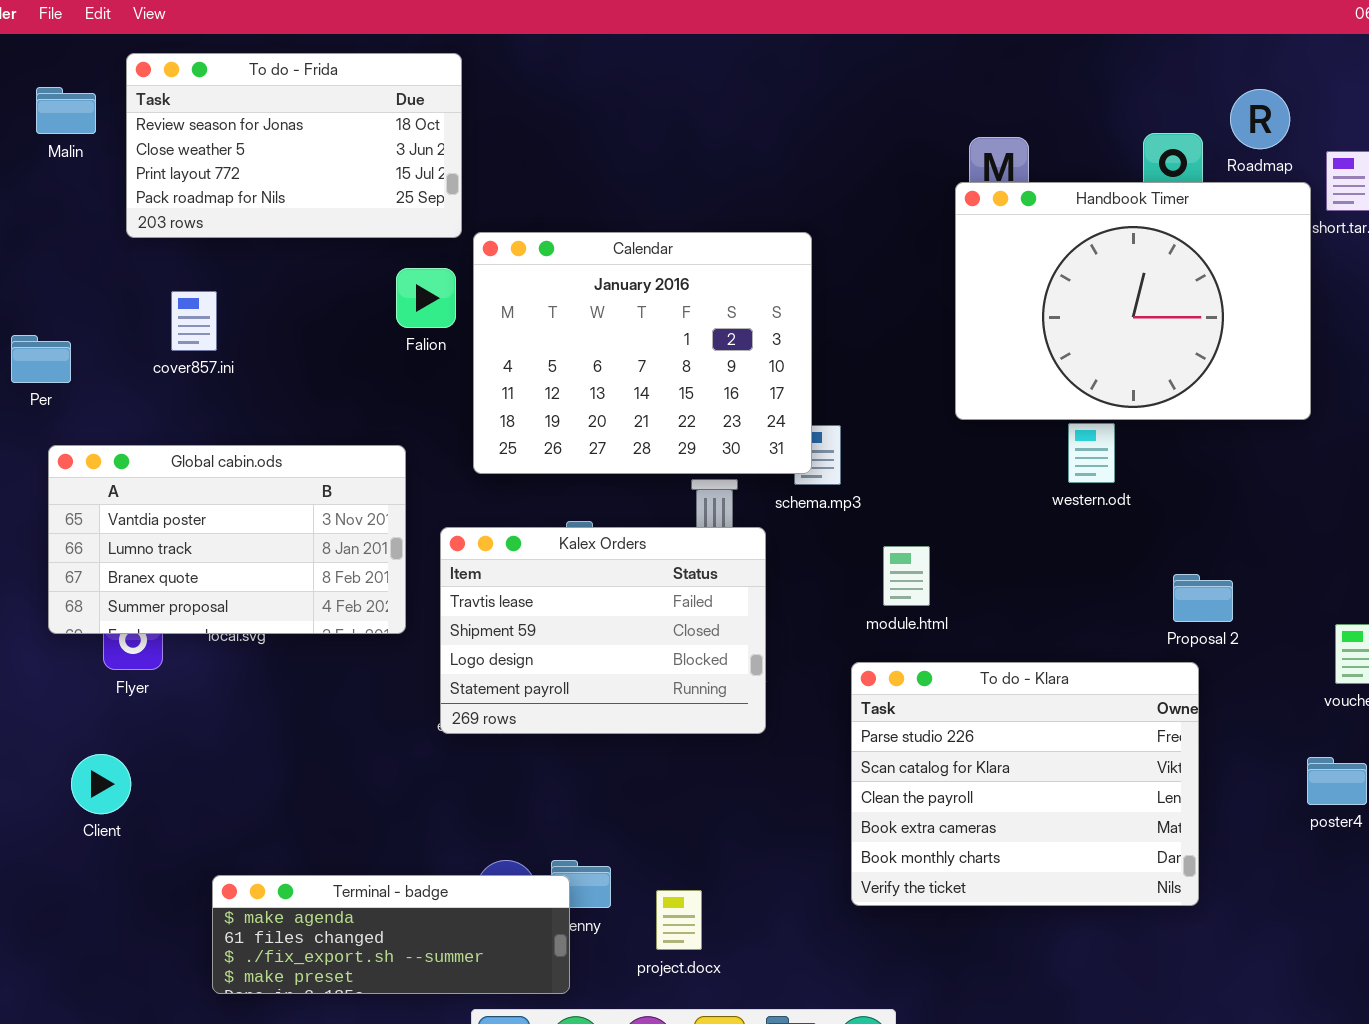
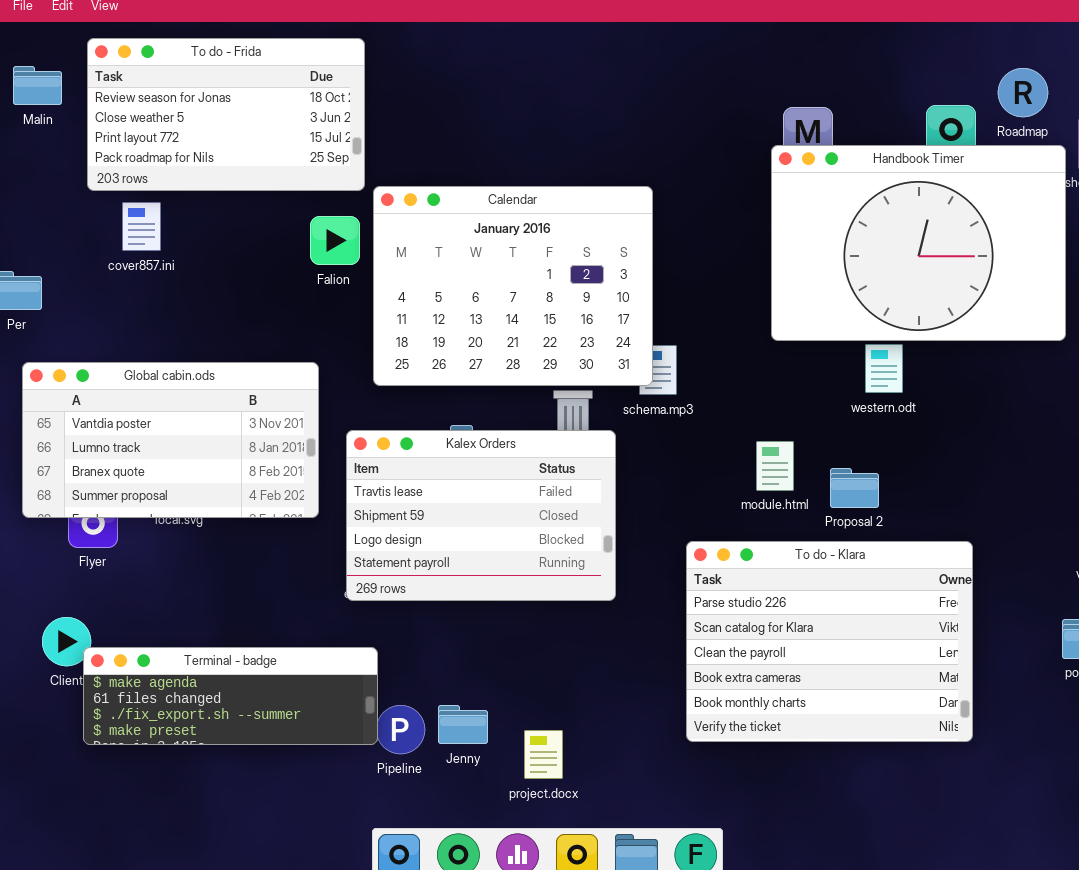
cover857.ini: [171,291,217,351] -> [122,202,161,251], moved
module.html: [883,546,930,606] -> [756,441,794,491], moved
Proposal 2: [1173,574,1233,622] -> [830,468,879,508], moved
Terminal - badge: [212,875,570,994] -> [83,647,378,745], moved

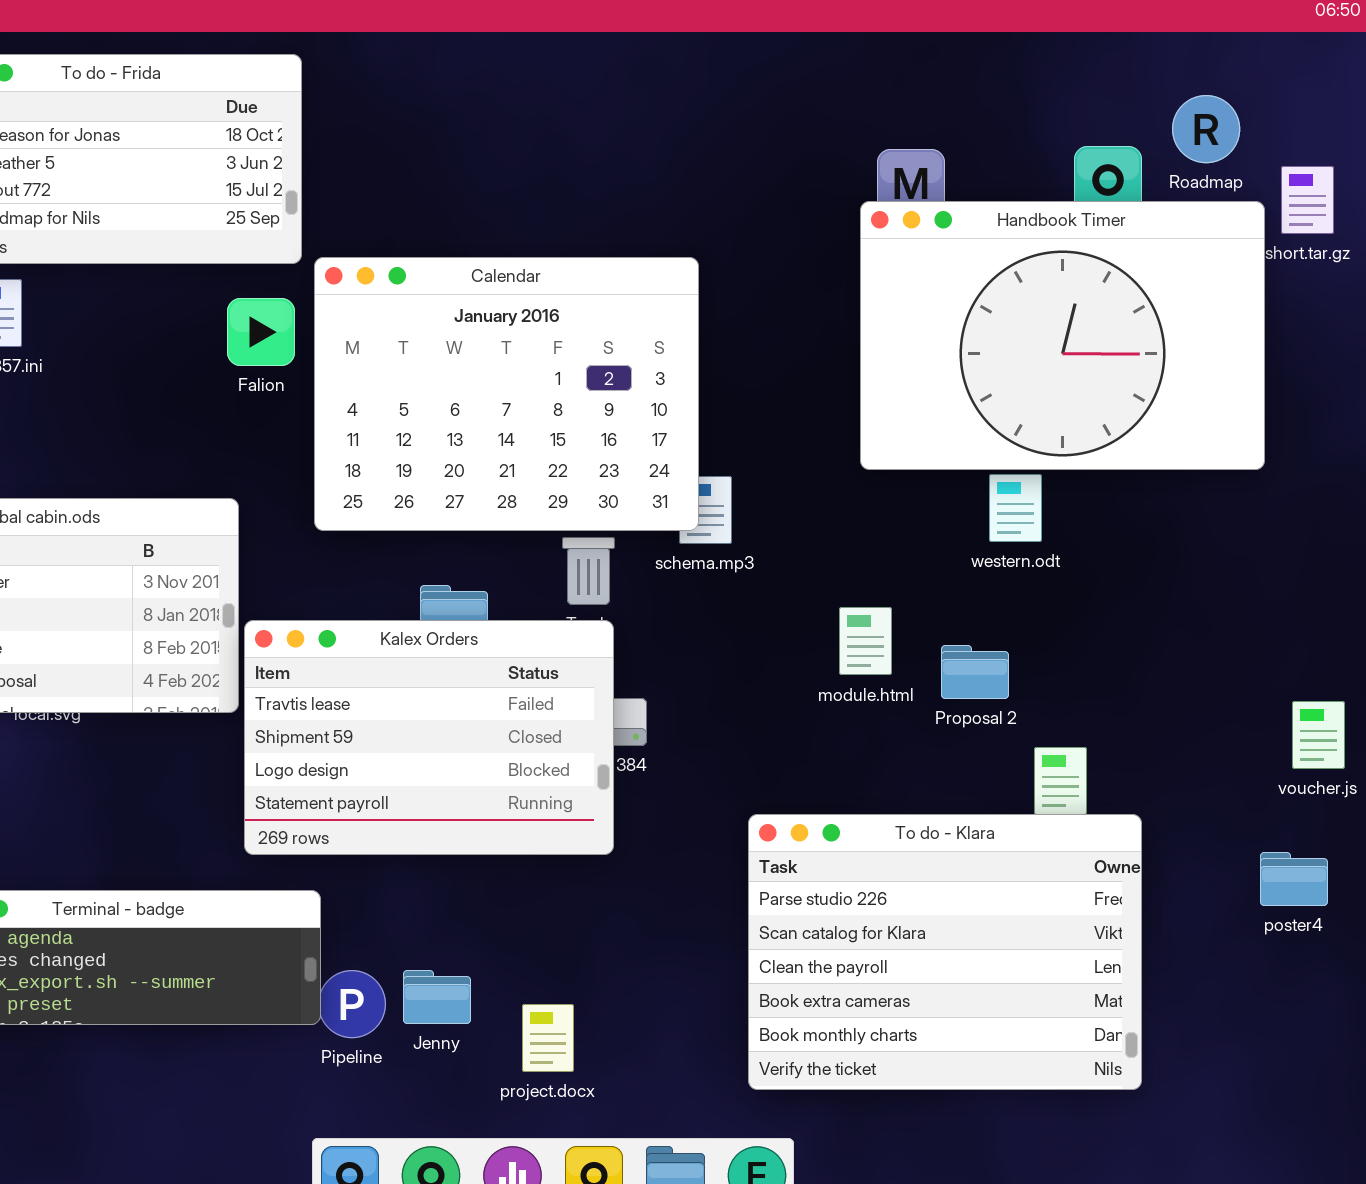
Kalex Orders: [346,430,616,601] -> [244,620,614,855], moved
To do - Klara: [686,541,973,742] -> [748,814,1142,1090], moved

